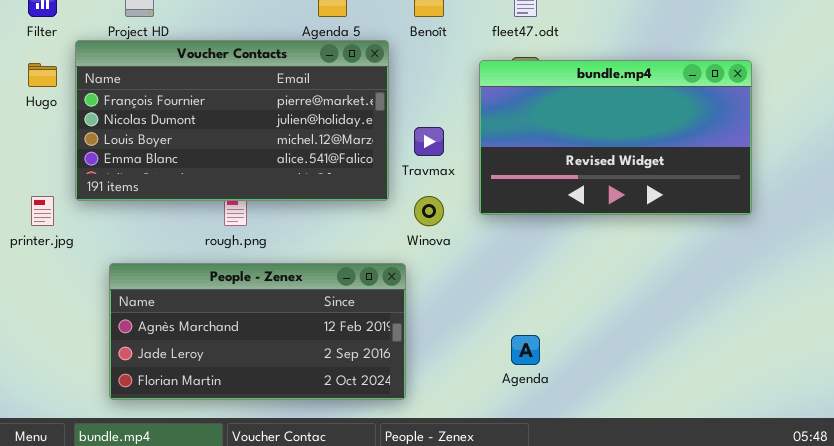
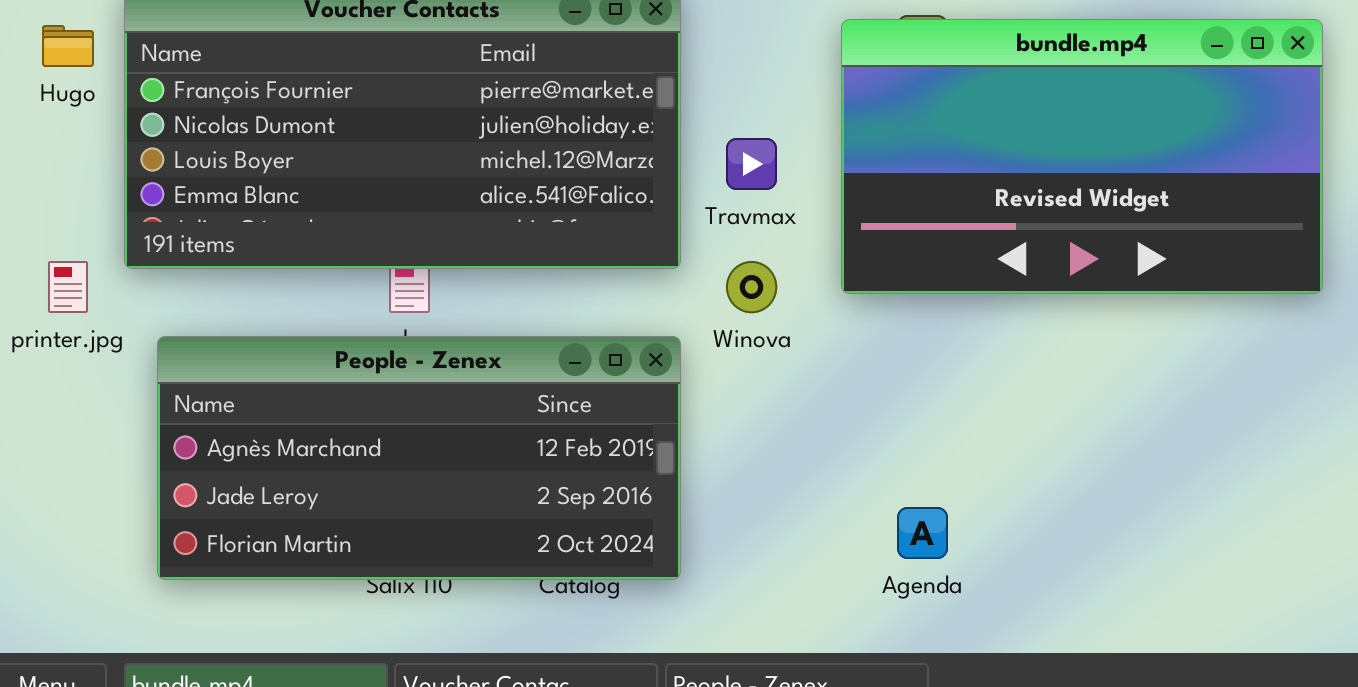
People - Zenex: [109,263,406,400] -> [157,336,681,580], moved

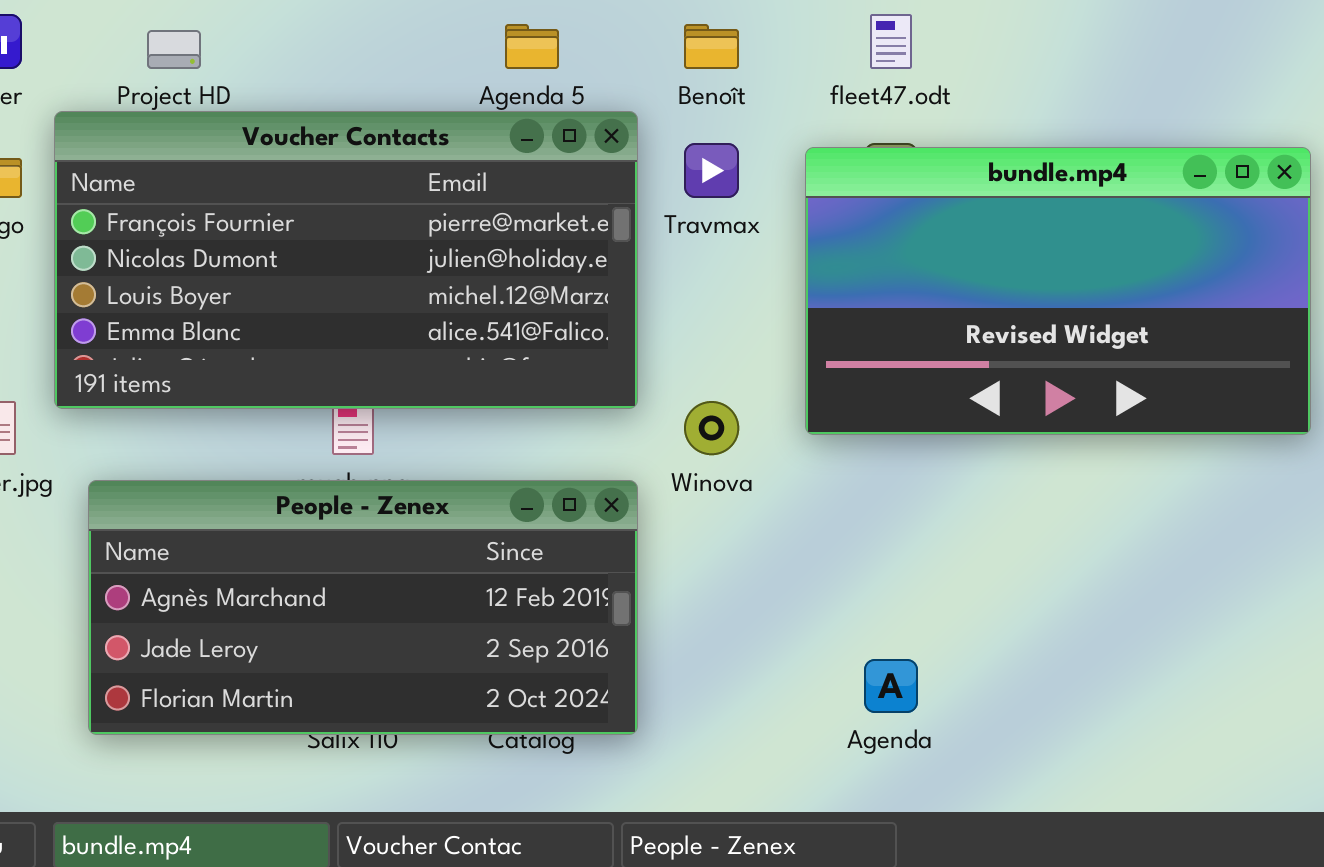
Travmax: [726,138,777,190] -> [684,143,739,198], moved

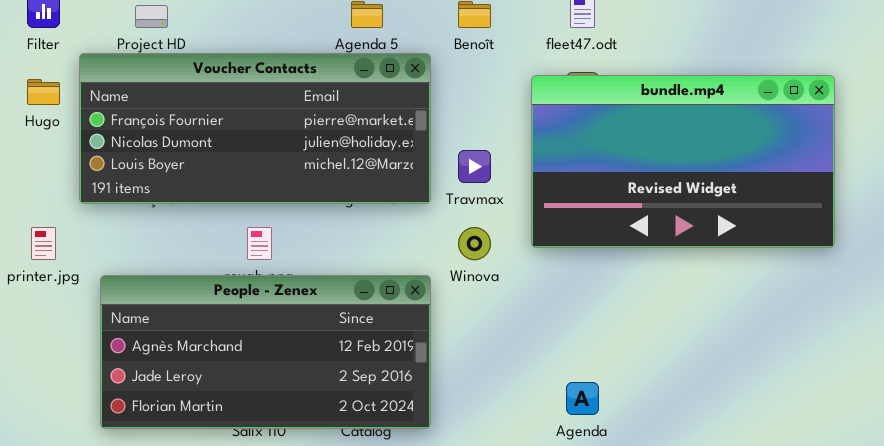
Voucher Contacts: [54,111,638,409] -> [79,53,431,204], resized
Travmax: [684,143,739,198] -> [458,150,491,183], moved

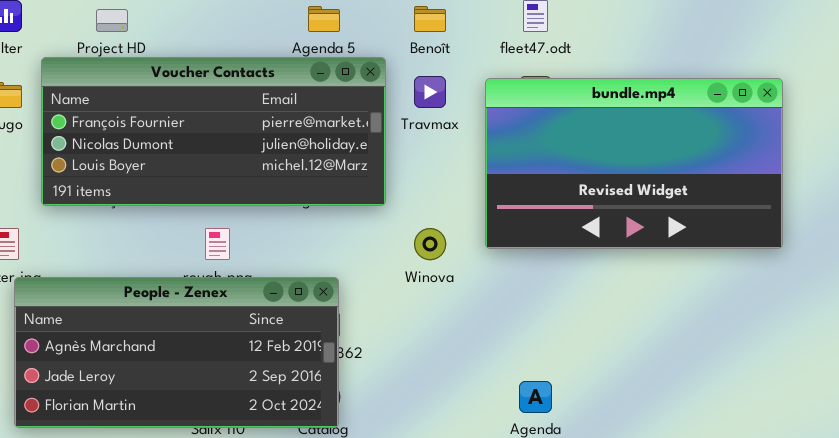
Travmax: [458,150,491,183] -> [414,76,446,108], moved
People - Zenex: [100,275,431,429] -> [14,277,339,428], moved

